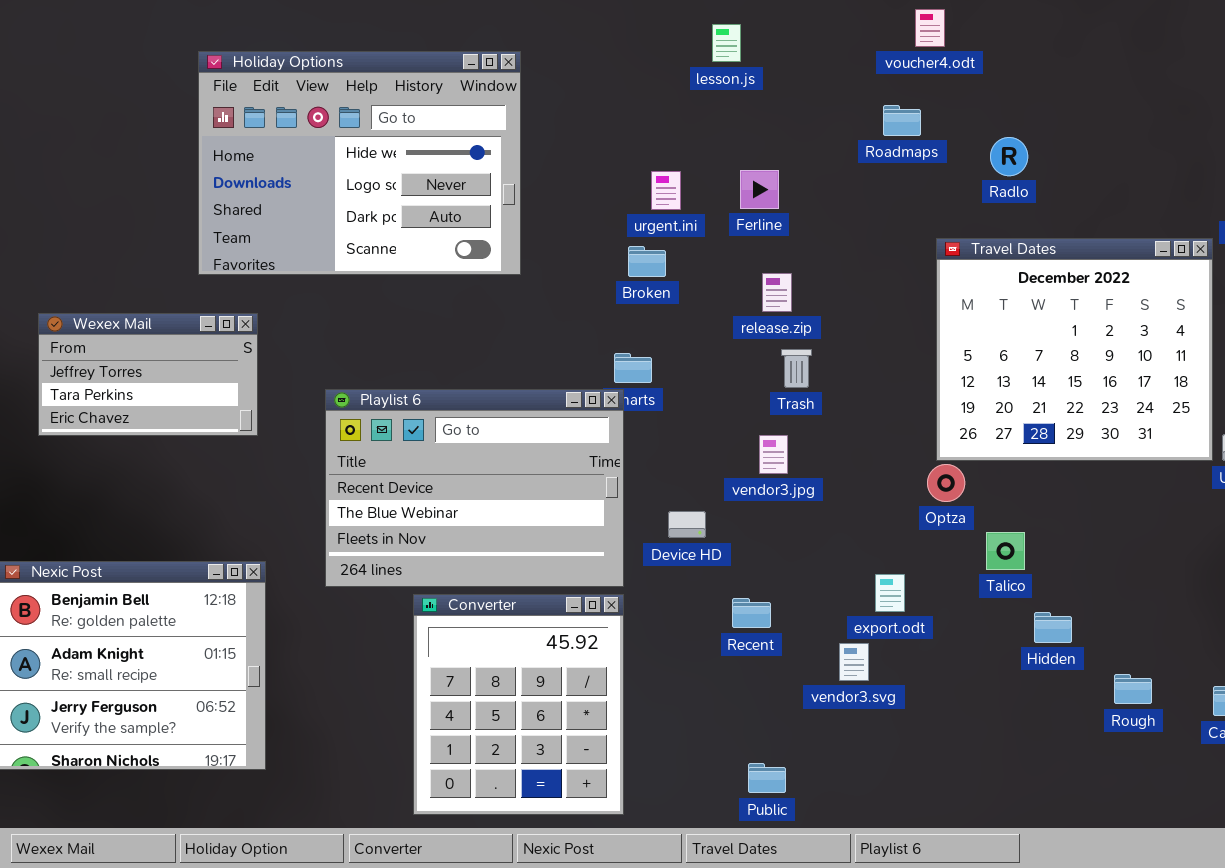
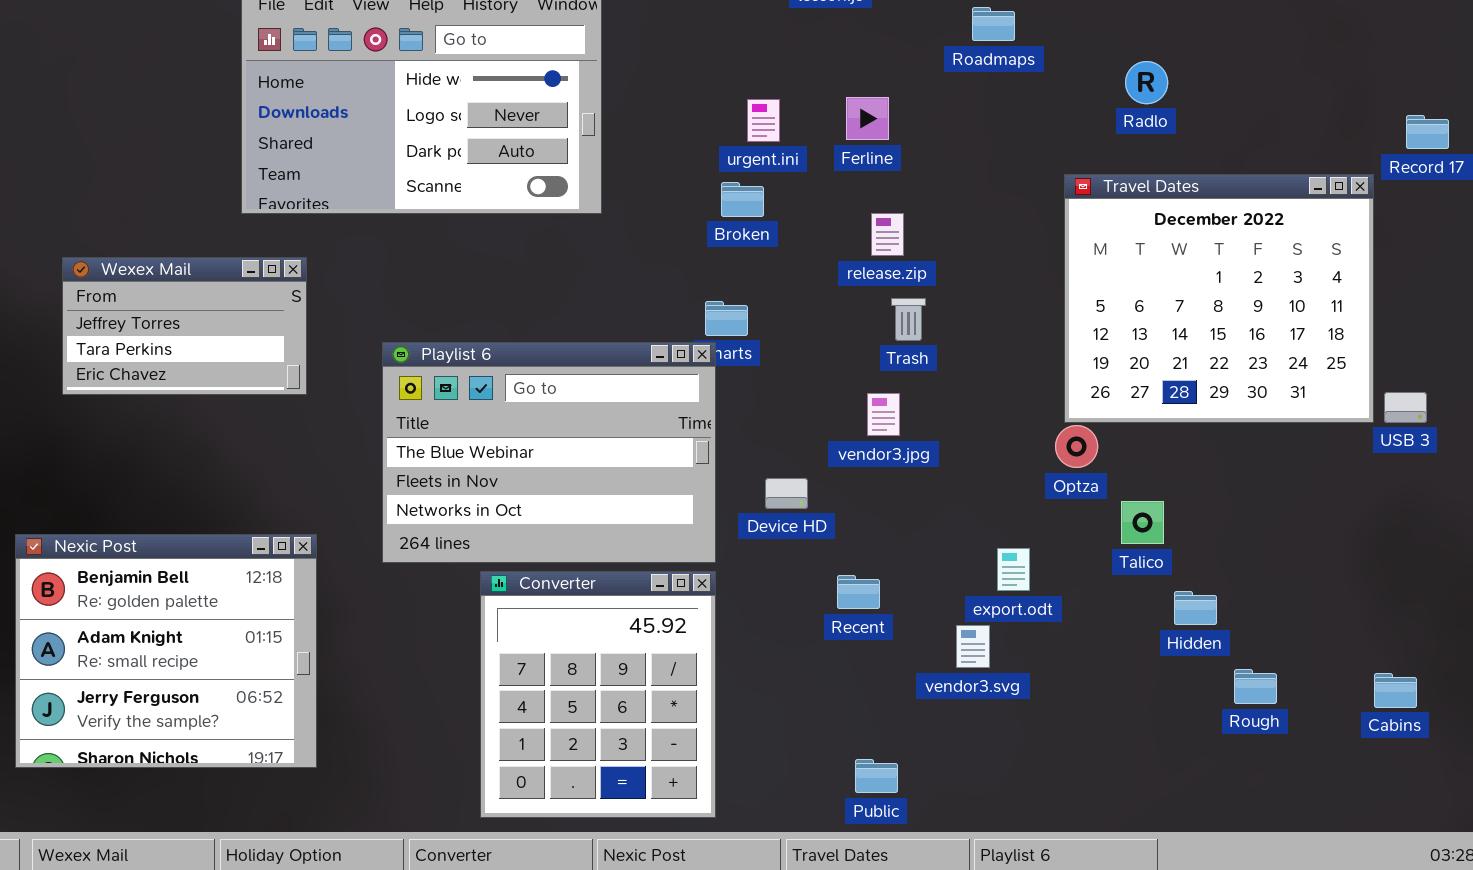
Roadmaps: [883,105,921,136] -> [972,7,1015,41], moved
Playlist 6: [325,389,624,587] -> [382,342,716,563], scrolled down 1 row
Rough: [1114,674,1152,704] -> [1234,669,1277,704], moved

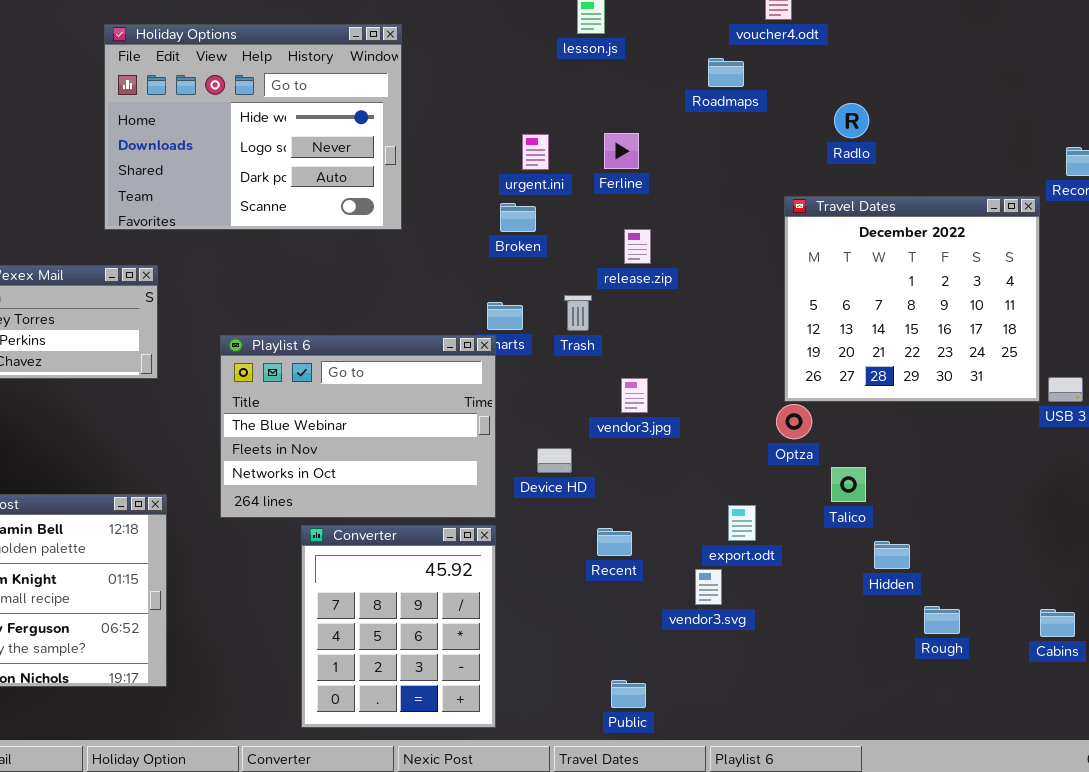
Trash: [891,298,926,341] -> [564,295,592,331], moved

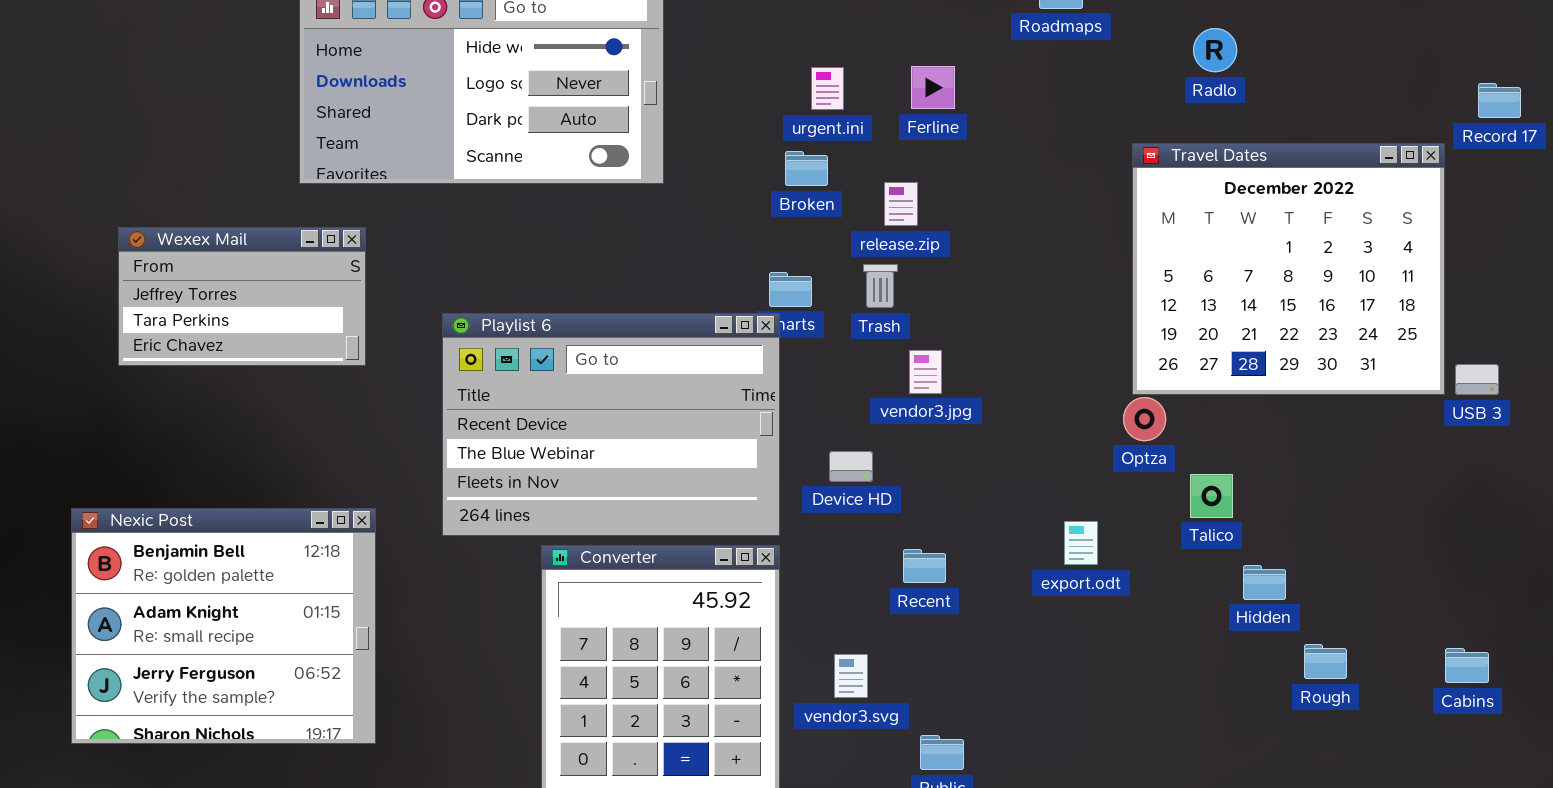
release.zip: [624,229,651,264] -> [884,182,918,226], moved
Playlist 6: [220,335,496,518] -> [442,313,780,536], scrolled up 1 row
vendor3.jpg: [621,378,648,413] -> [909,350,942,394], moved
vendor3.svg: [695,569,722,605] -> [834,654,868,698], moved

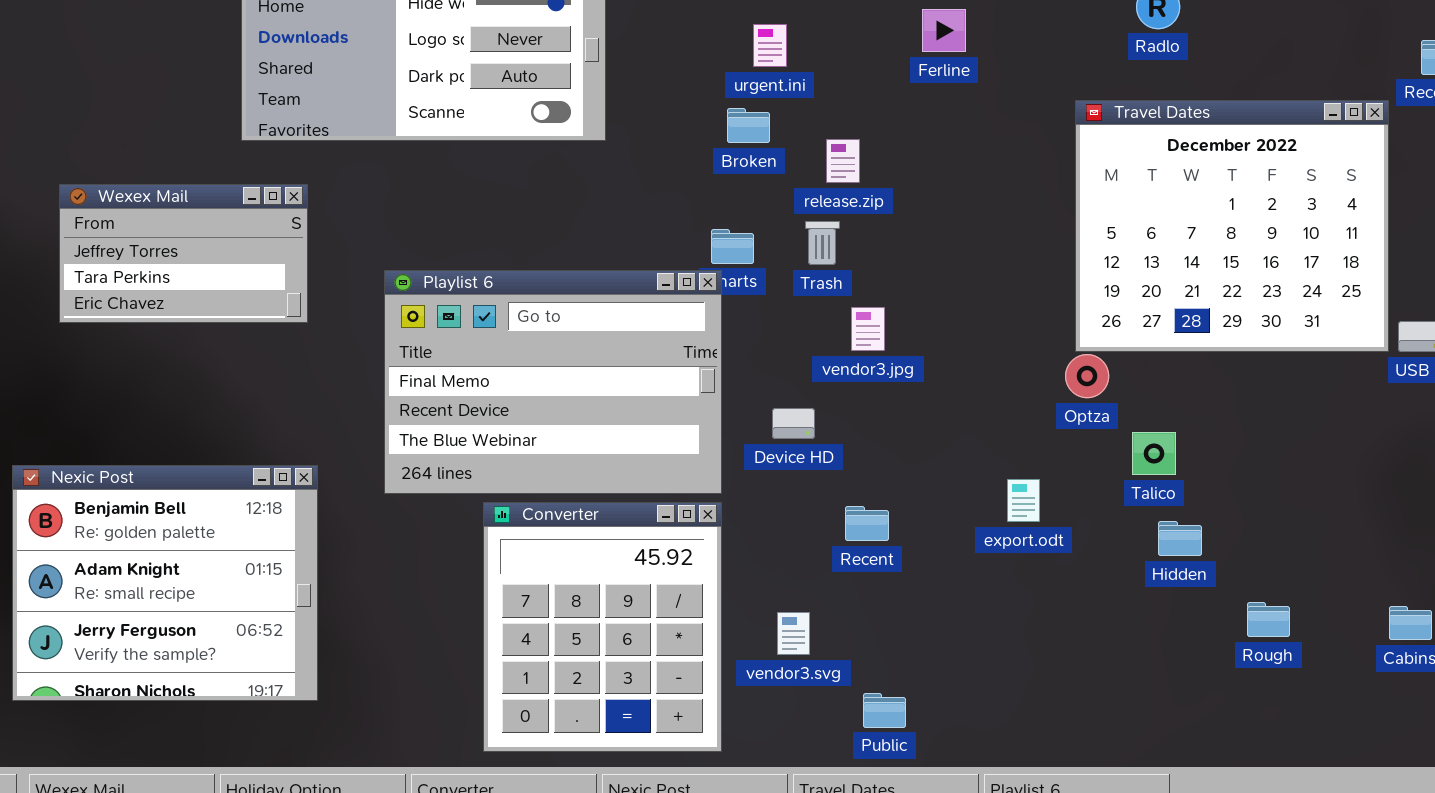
Ferline: [911,66,955,109] -> [922,9,966,52], moved
Playlist 6: [442,313,780,536] -> [384,270,722,494], scrolled up 1 row
Hidden: [1243,565,1286,600] -> [1158,521,1202,556], moved

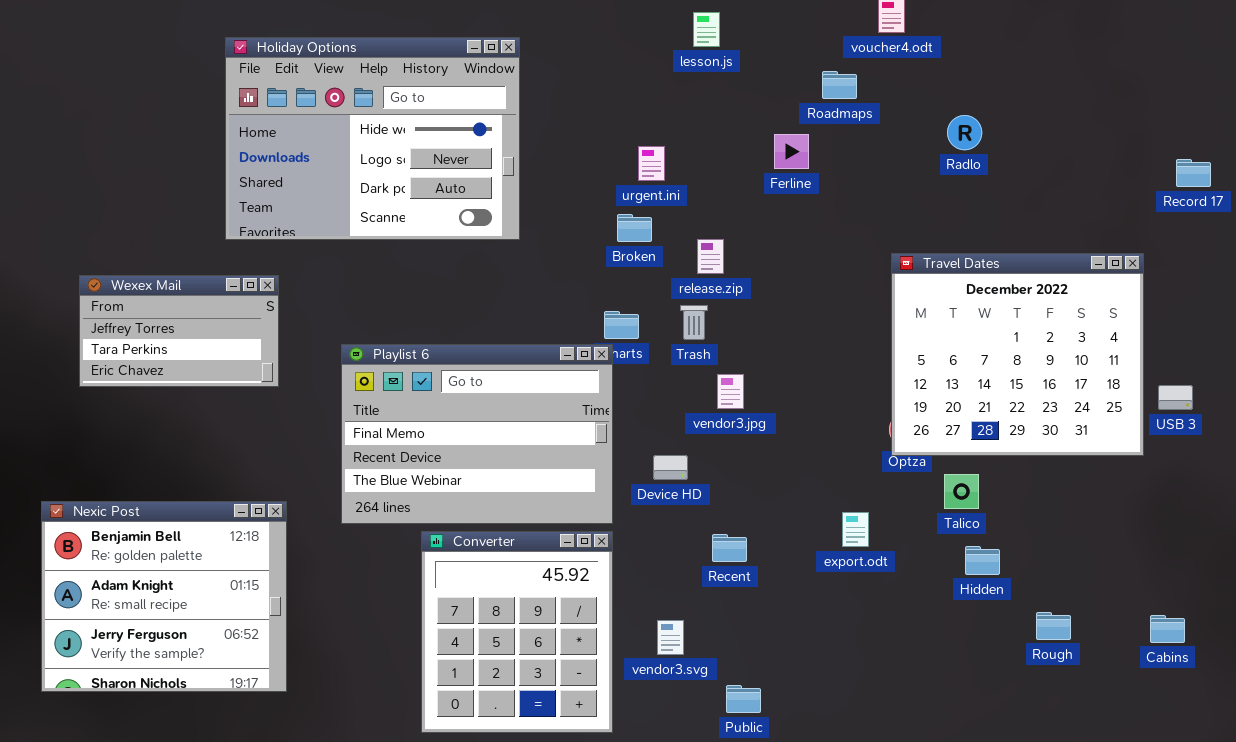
Travel Dates: [1075,100,1389,352] -> [891,253,1144,456], moved

